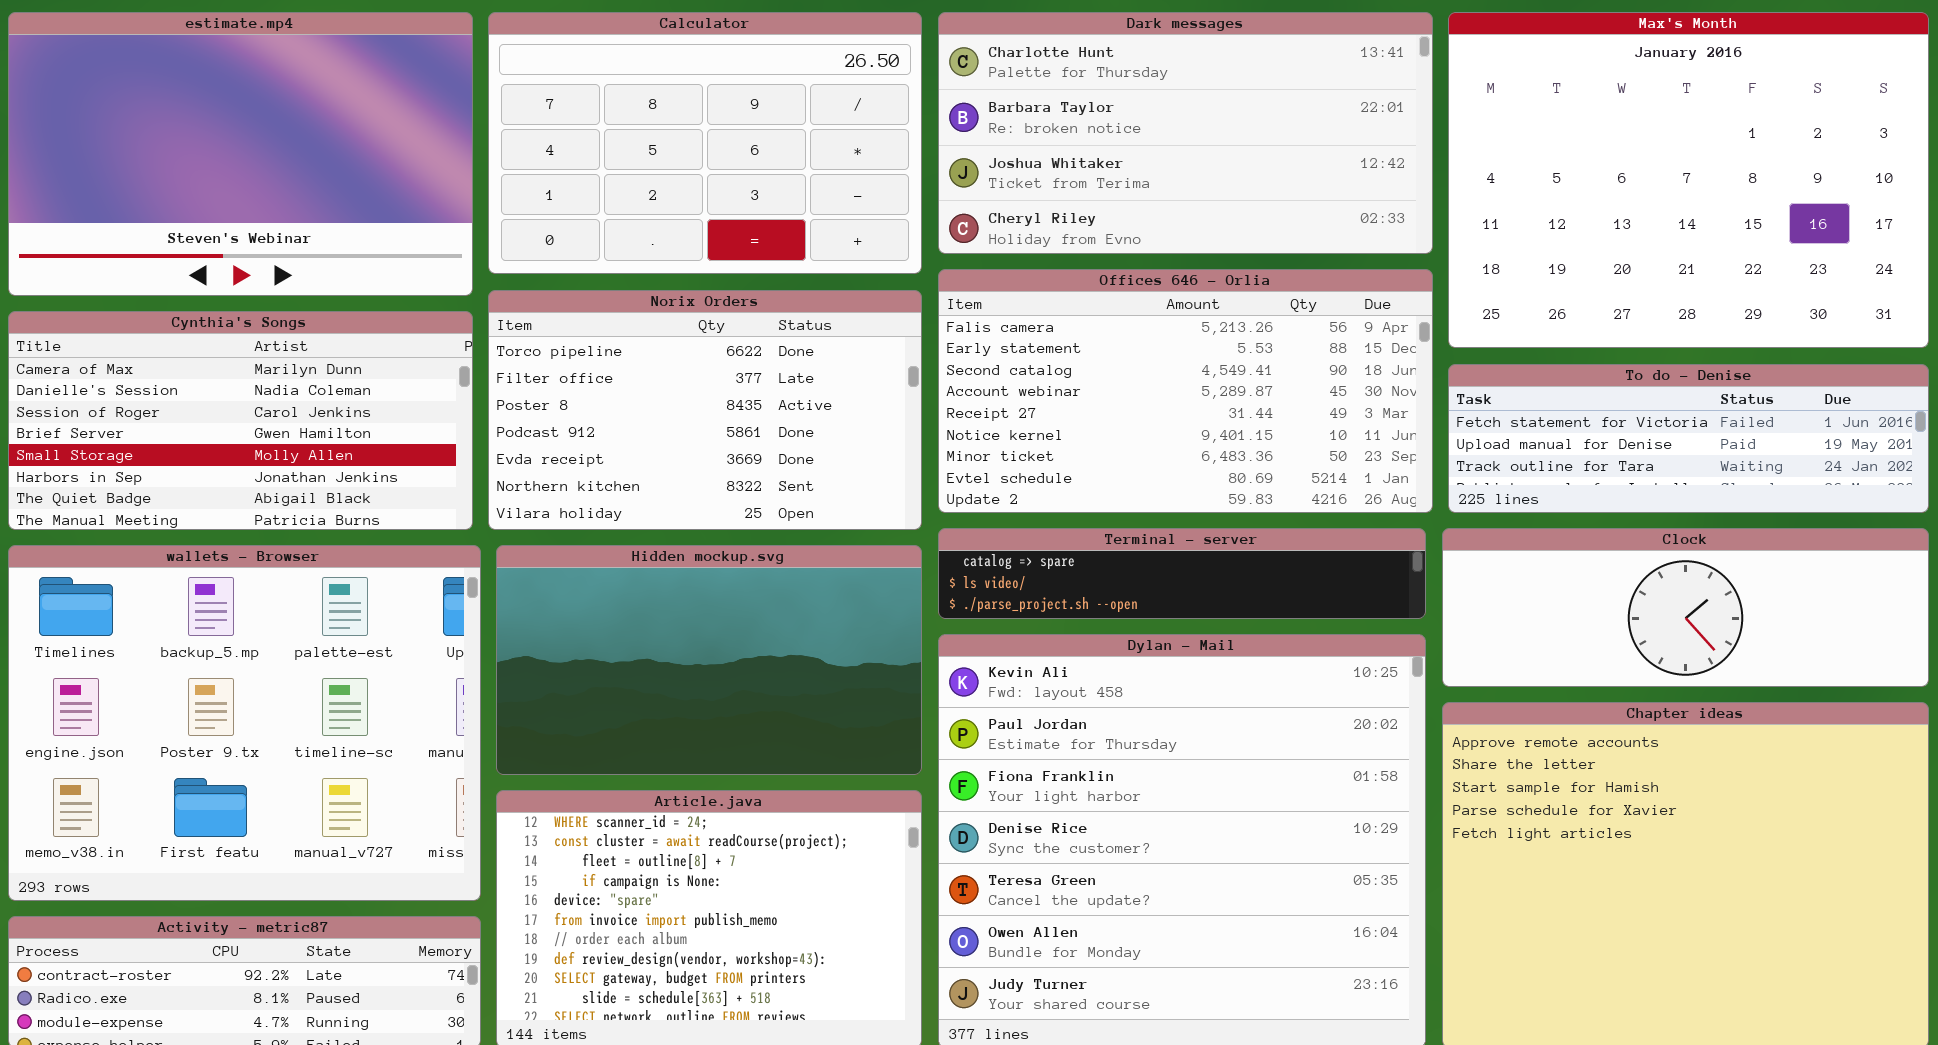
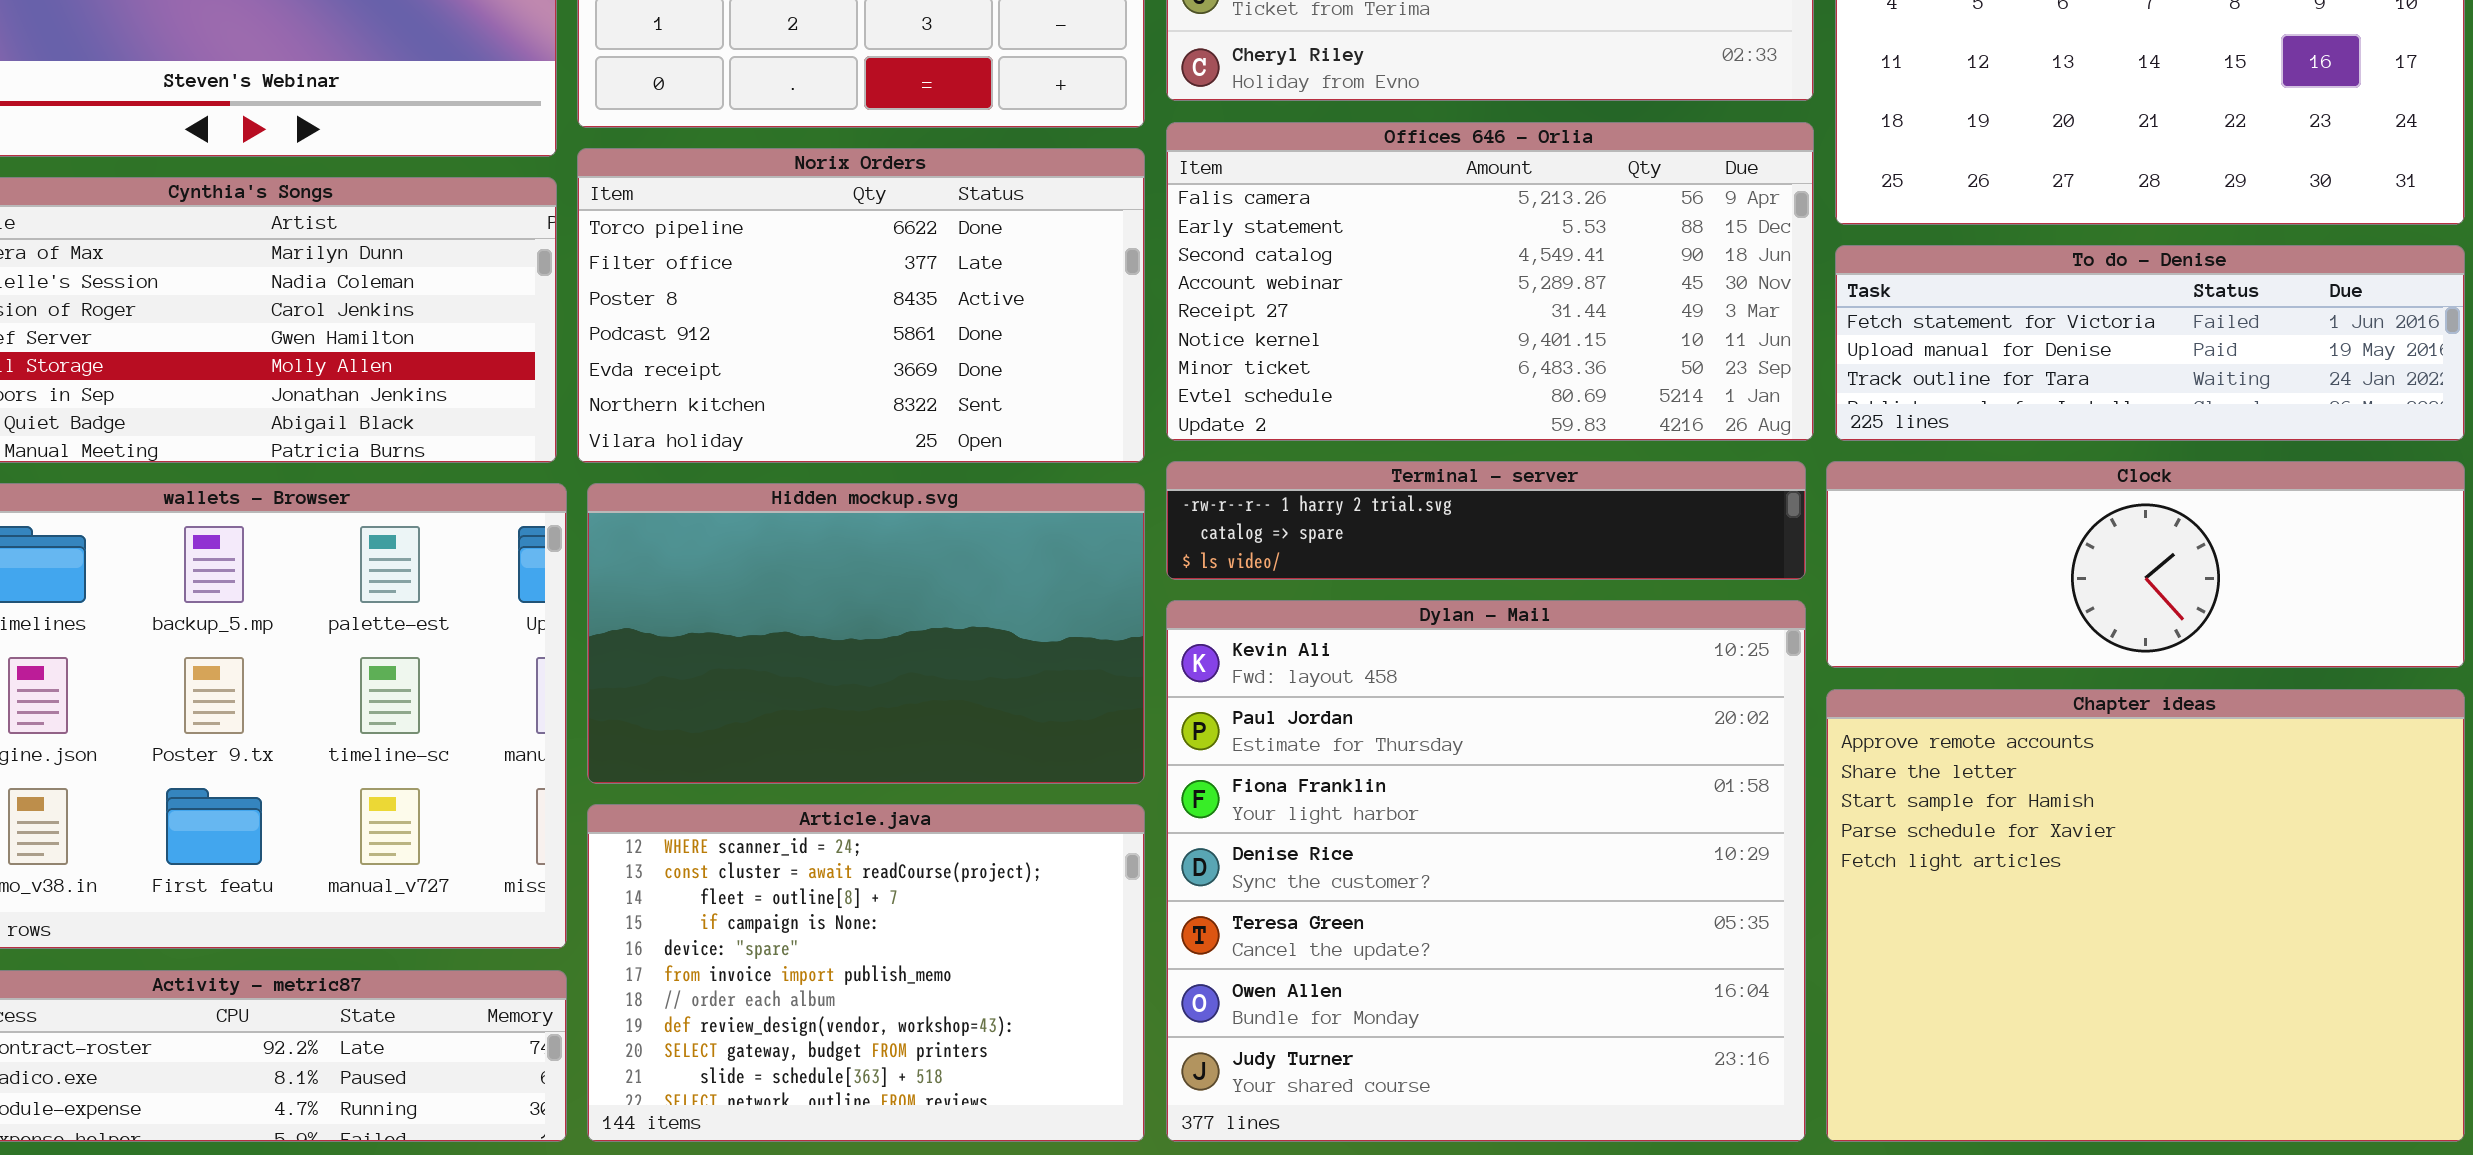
Terminal - server: [938,528,1426,619] -> [1166,461,1806,580], scrolled up 1 row

